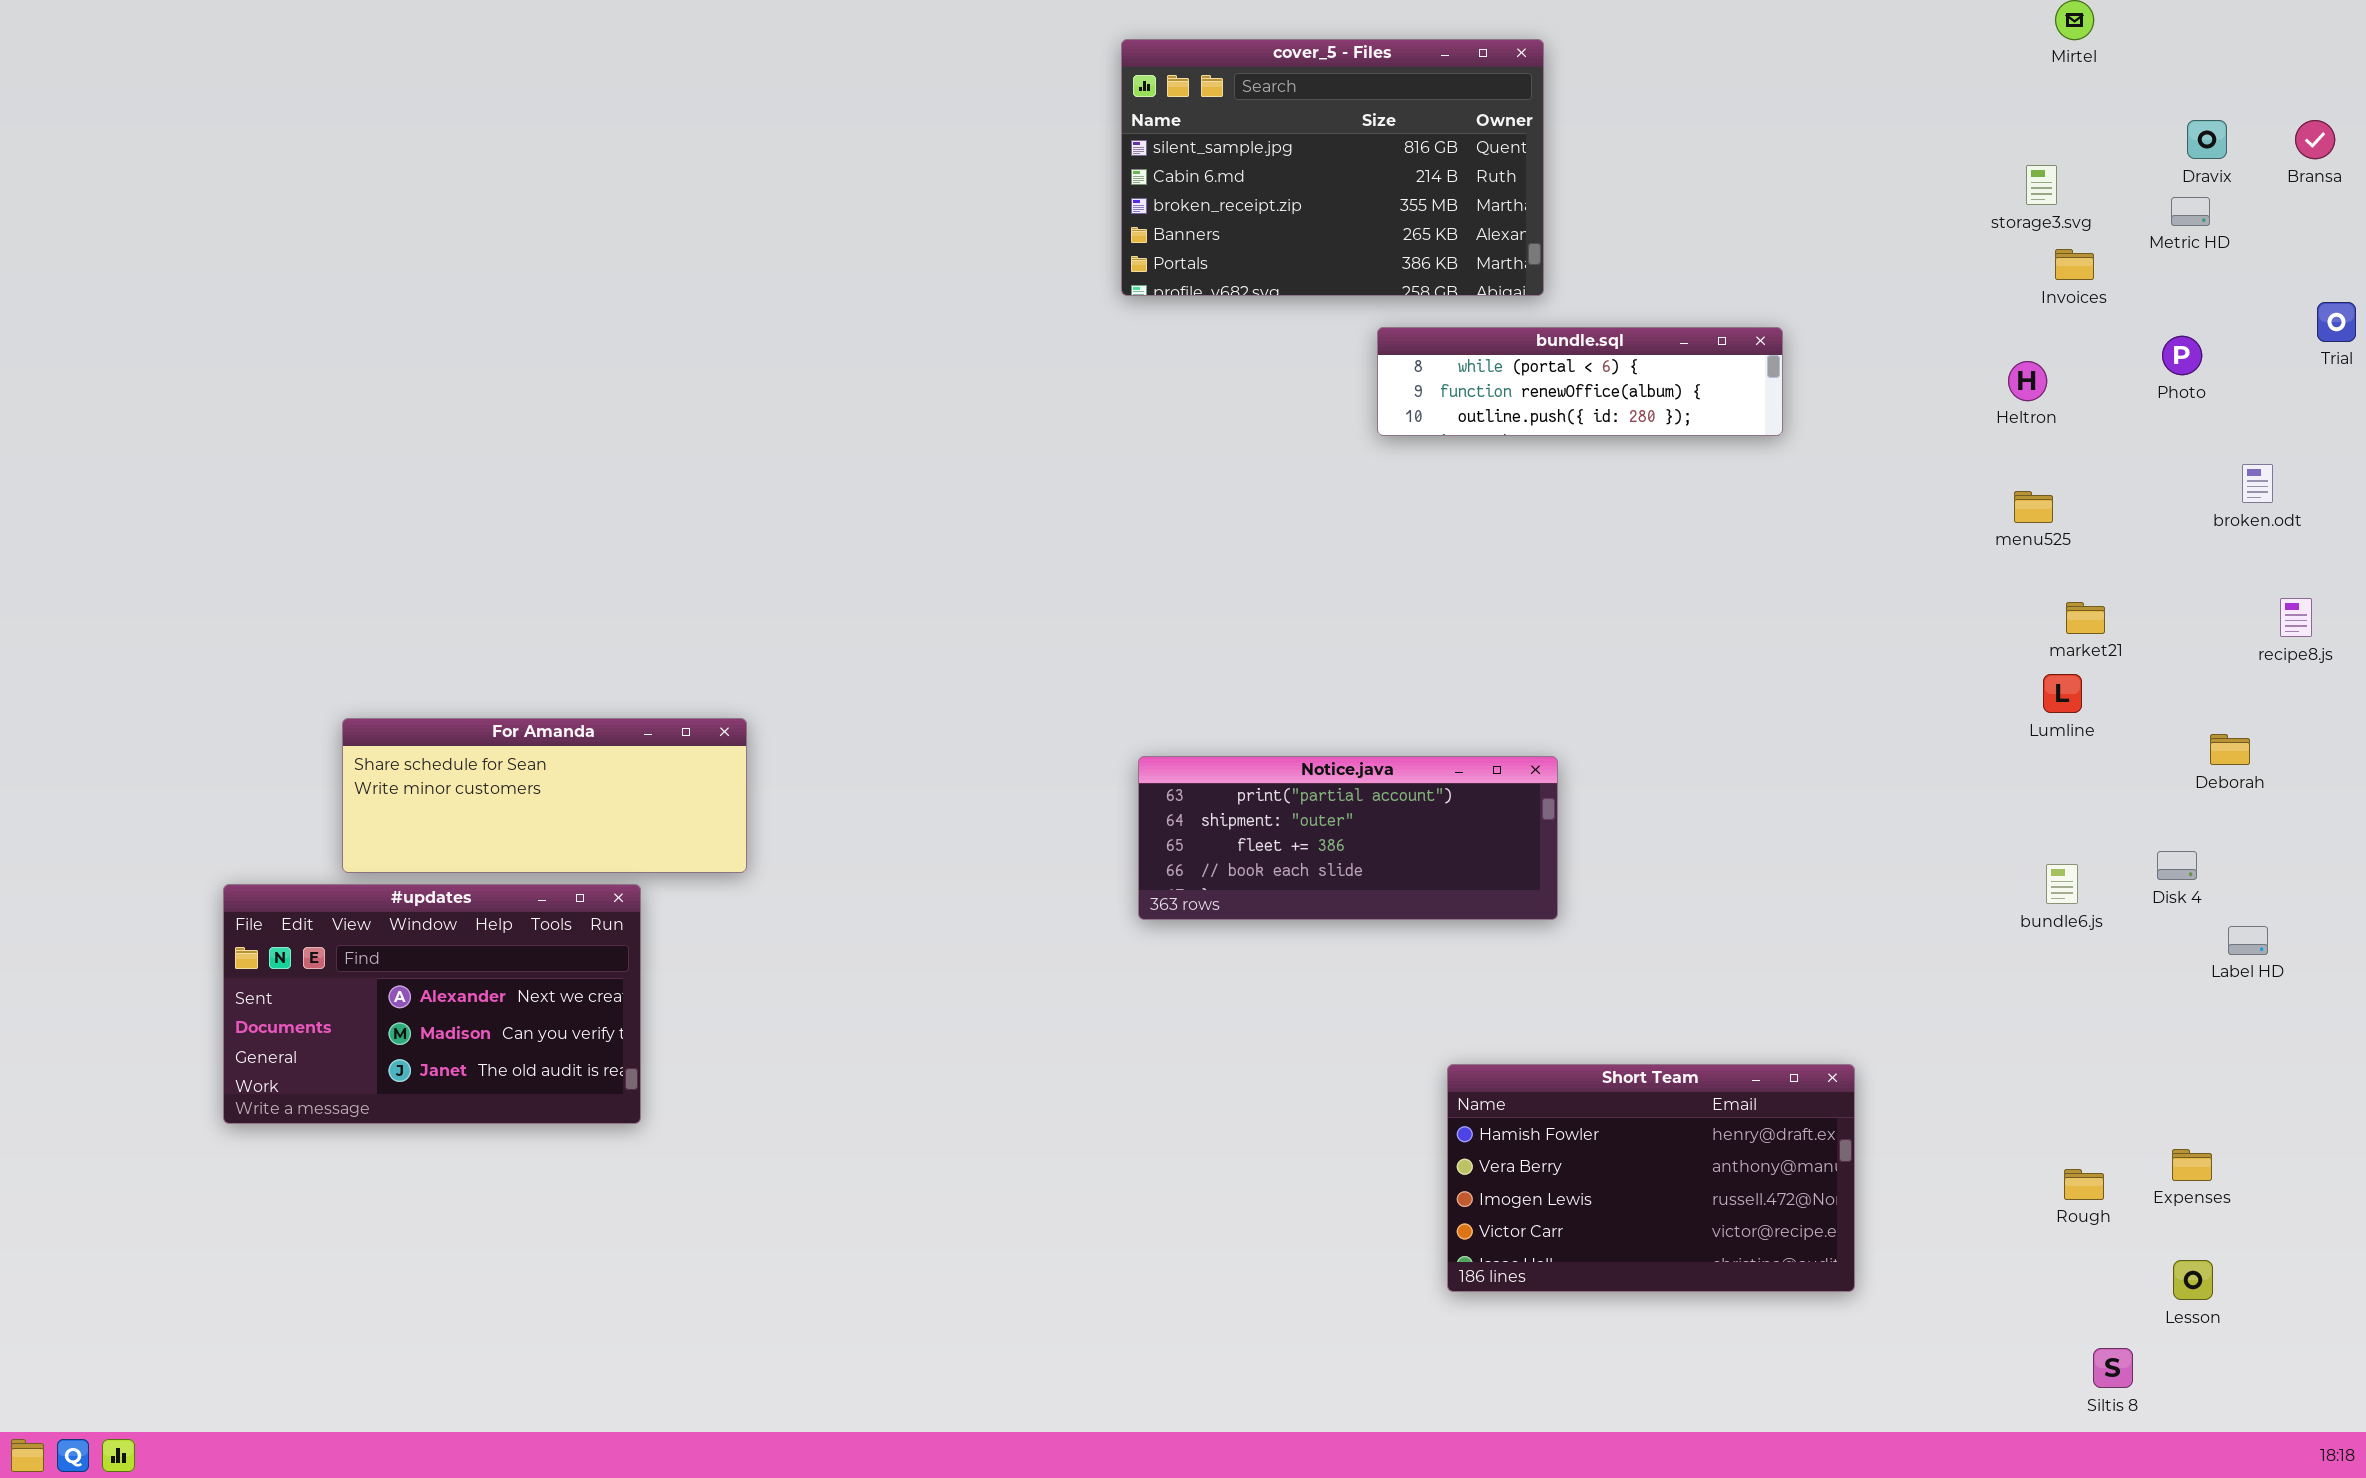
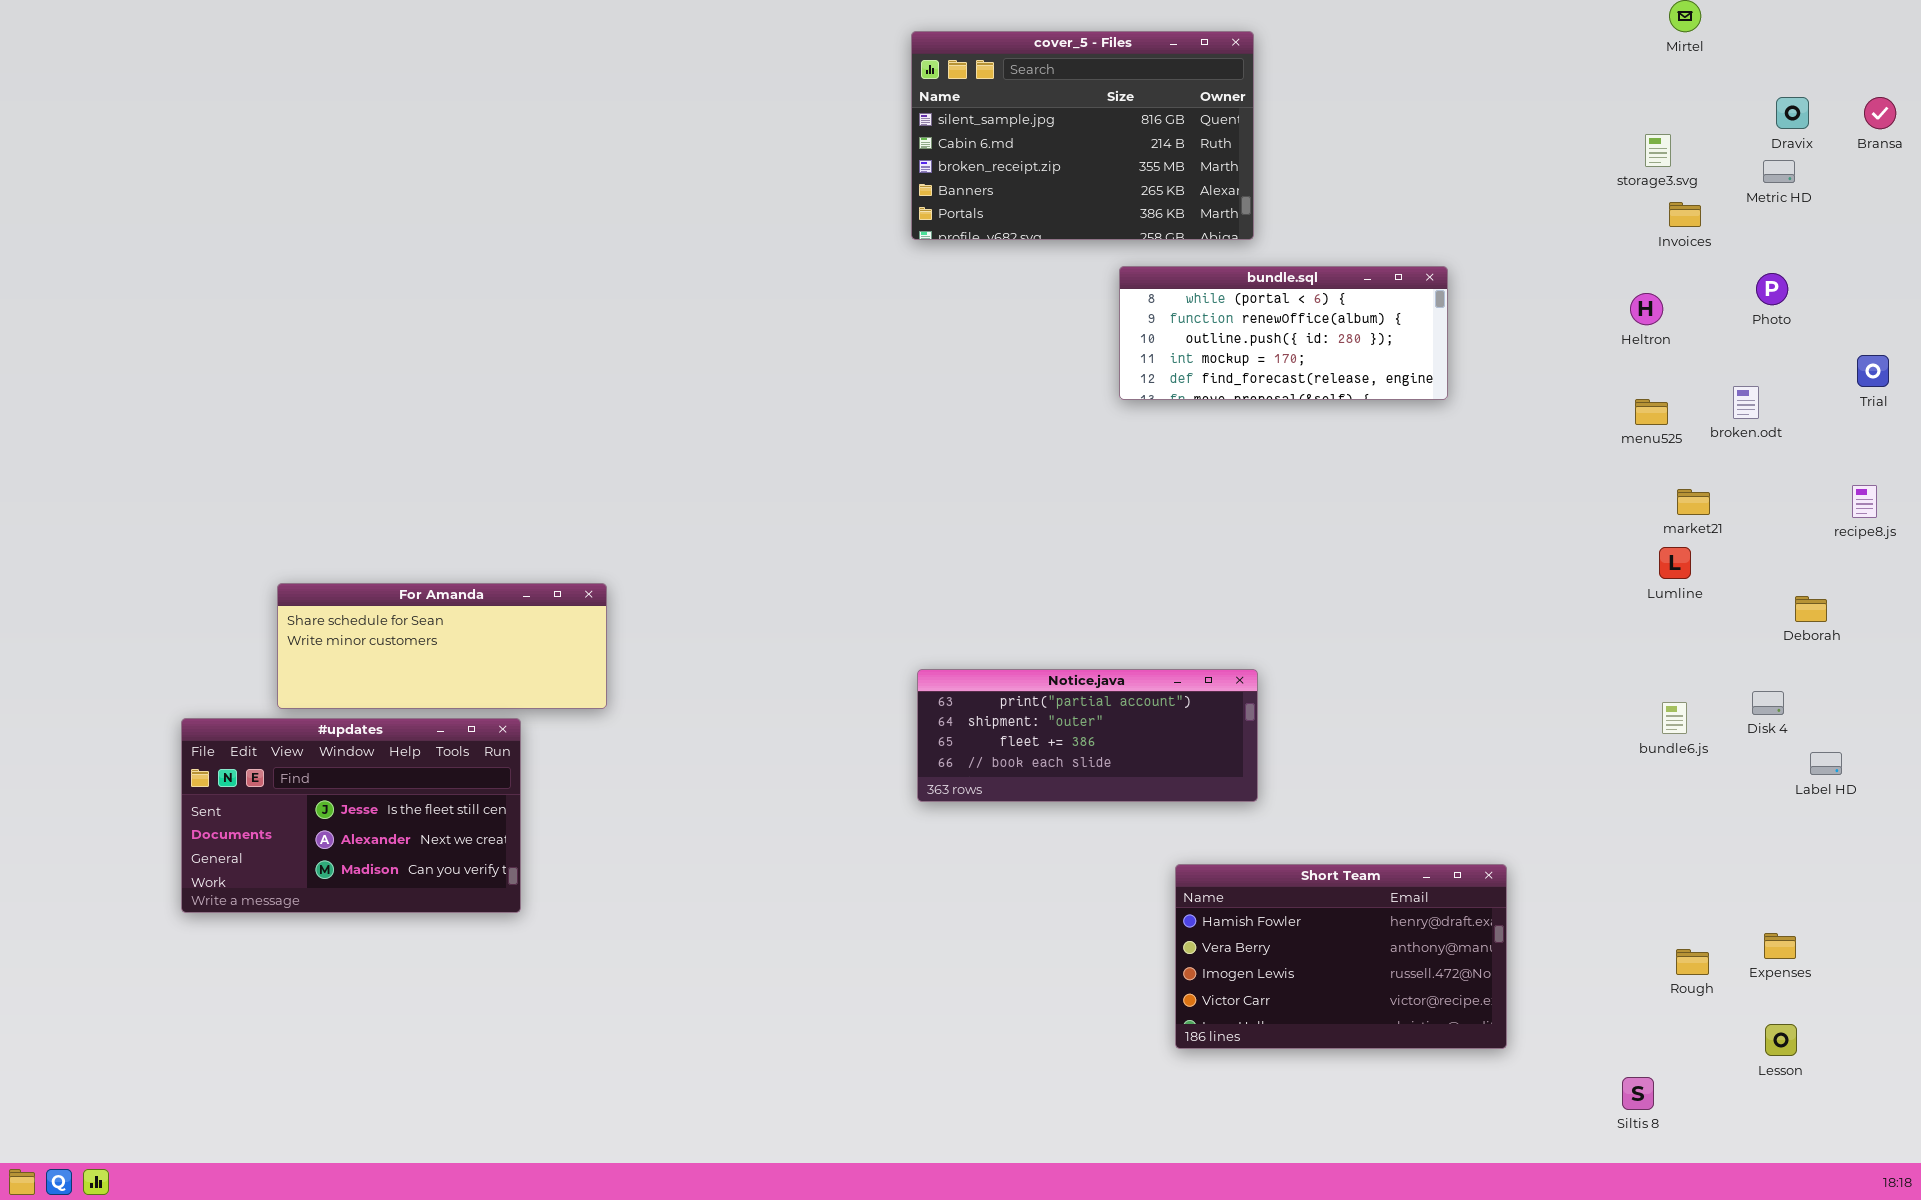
Trial: [2317,302,2356,342] -> [1857,355,1889,387], moved
bundle.sql: [1377,327,1783,436] -> [1119,266,1448,400], resized
broken.odt: [2242,464,2273,503] -> [1733,386,1759,419], moved
Notice.java: [1138,756,1558,920] -> [917,669,1258,802], moved
#updates: [223,884,641,1124] -> [181,718,521,913], scrolled up 1 row
Siltis 8: [2093,1348,2133,1388] -> [1622,1077,1654,1110], moved

